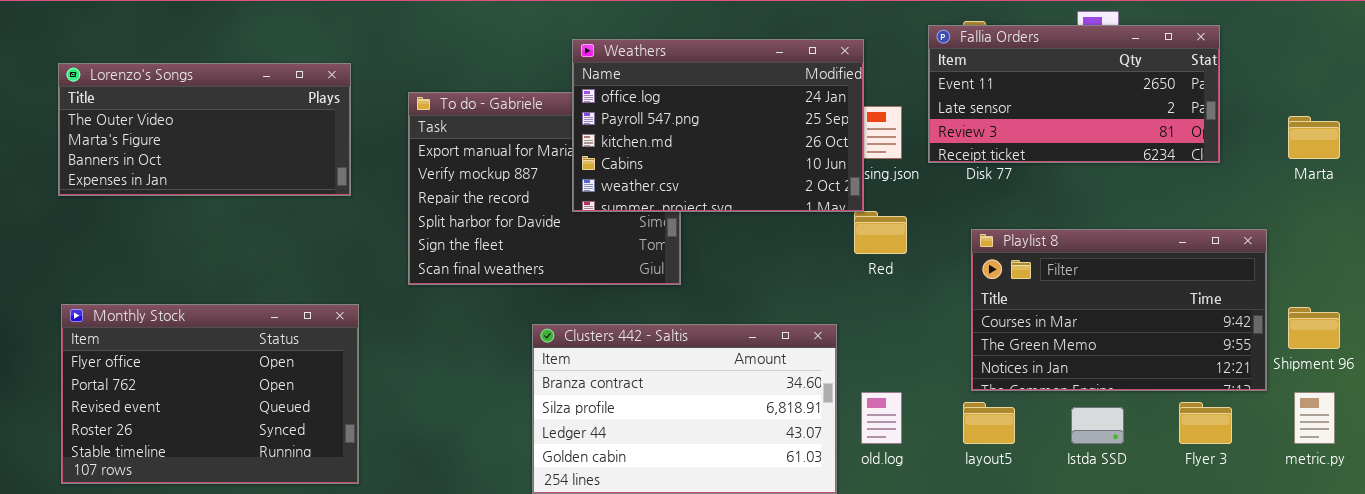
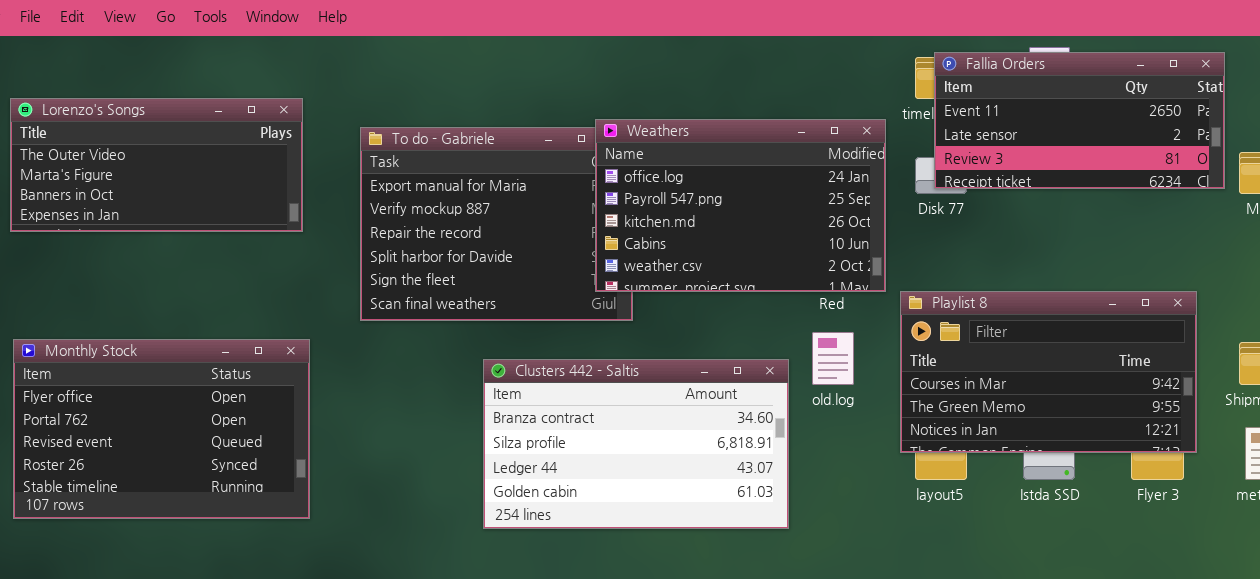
Fallia Orders: [928,25,1220,163] -> [934,52,1225,189], moved
Weathers: [572,39,864,212] -> [595,119,886,292], moved
Playlist 8: [971,229,1267,391] -> [900,291,1197,453], moved
old.log: [861,392,902,444] -> [812,332,854,385], moved

